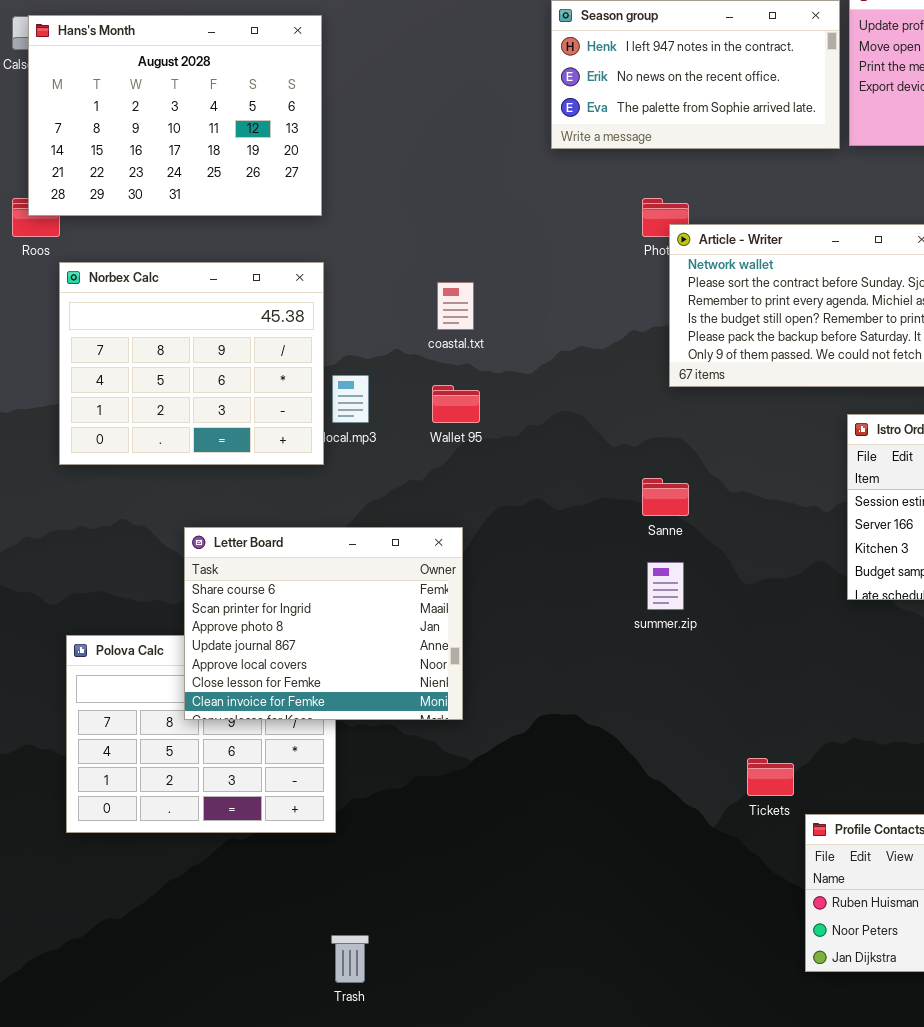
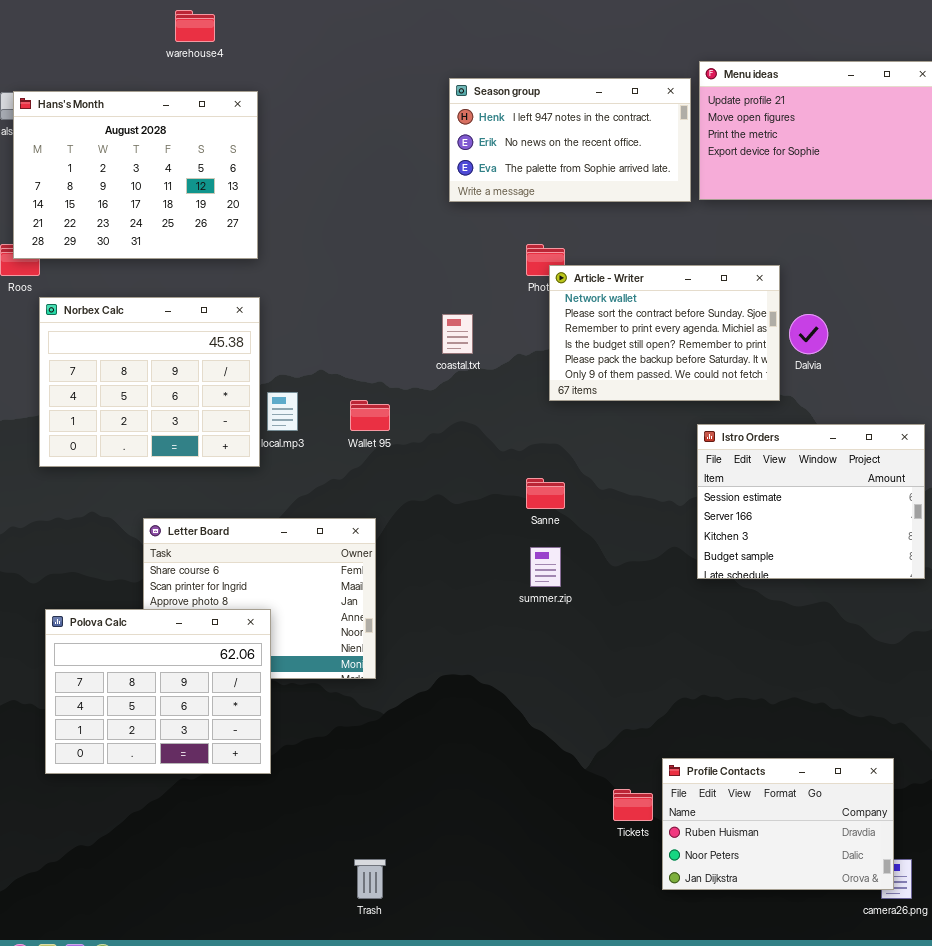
coastal.txt: [437,282,474,330] -> [442,314,473,354], moved
Polova Calc: [66,635,336,833] -> [45,609,271,774], raised
Tickets: [747,758,794,796] -> [613,789,653,821], moved
Trash: [331,935,369,983] -> [354,859,386,899], moved

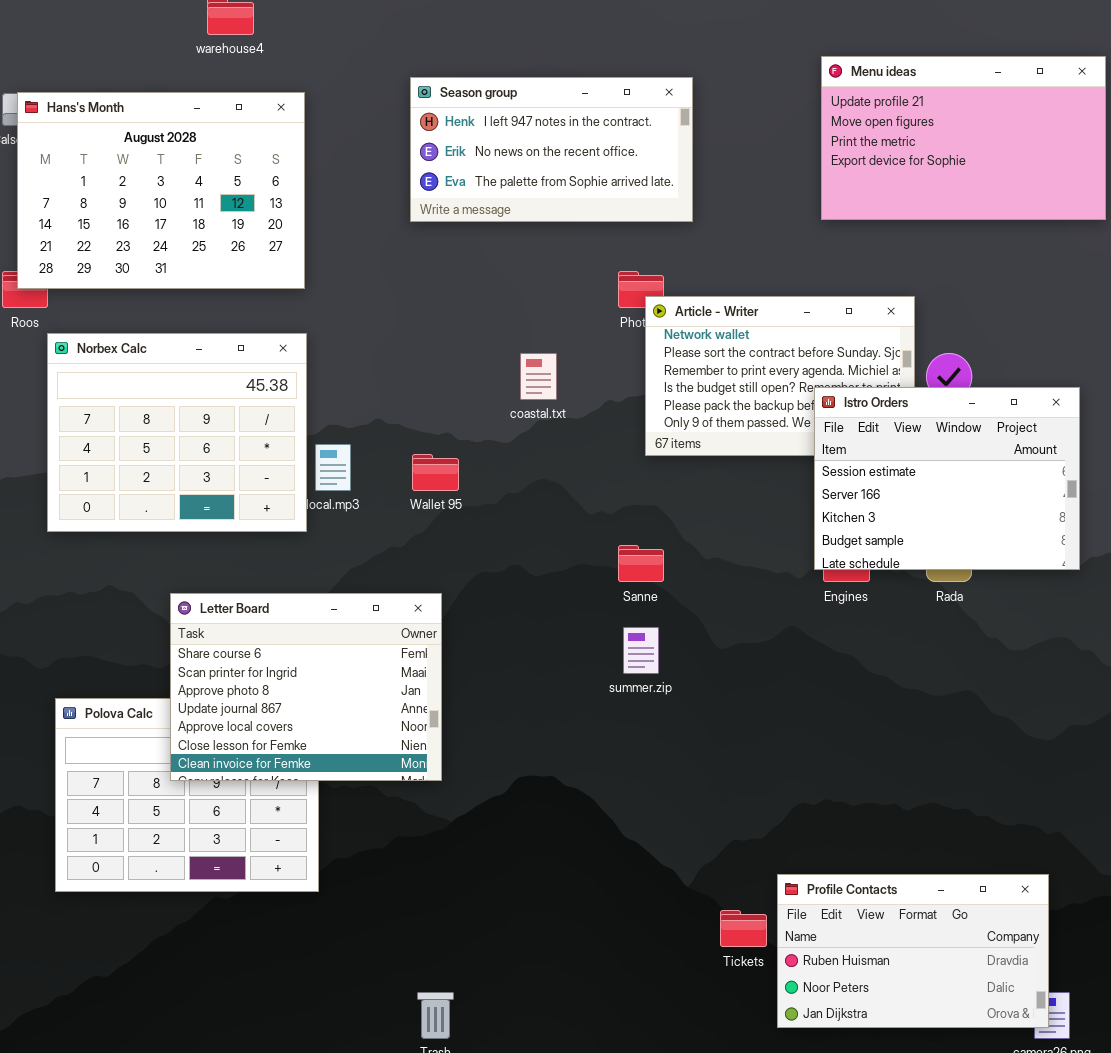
Season group: [449,78,691,202] -> [410,77,693,222], moved
Istro Orders: [697,424,925,579] -> [814,387,1080,570], moved
Letter Board: [143,518,376,679] -> [170,593,442,781], raised

